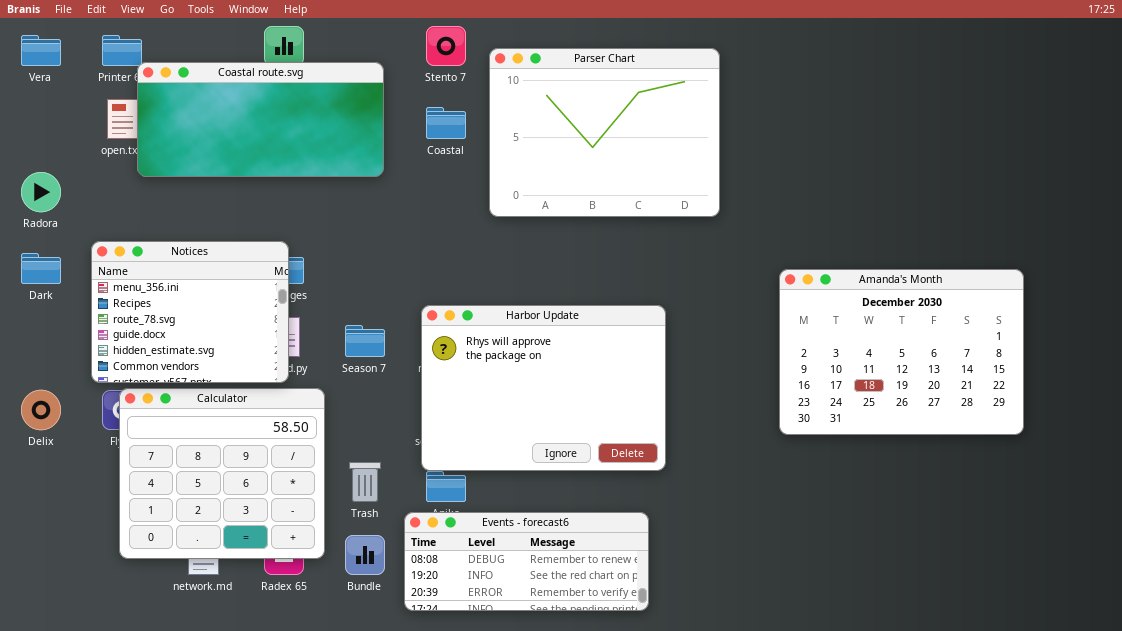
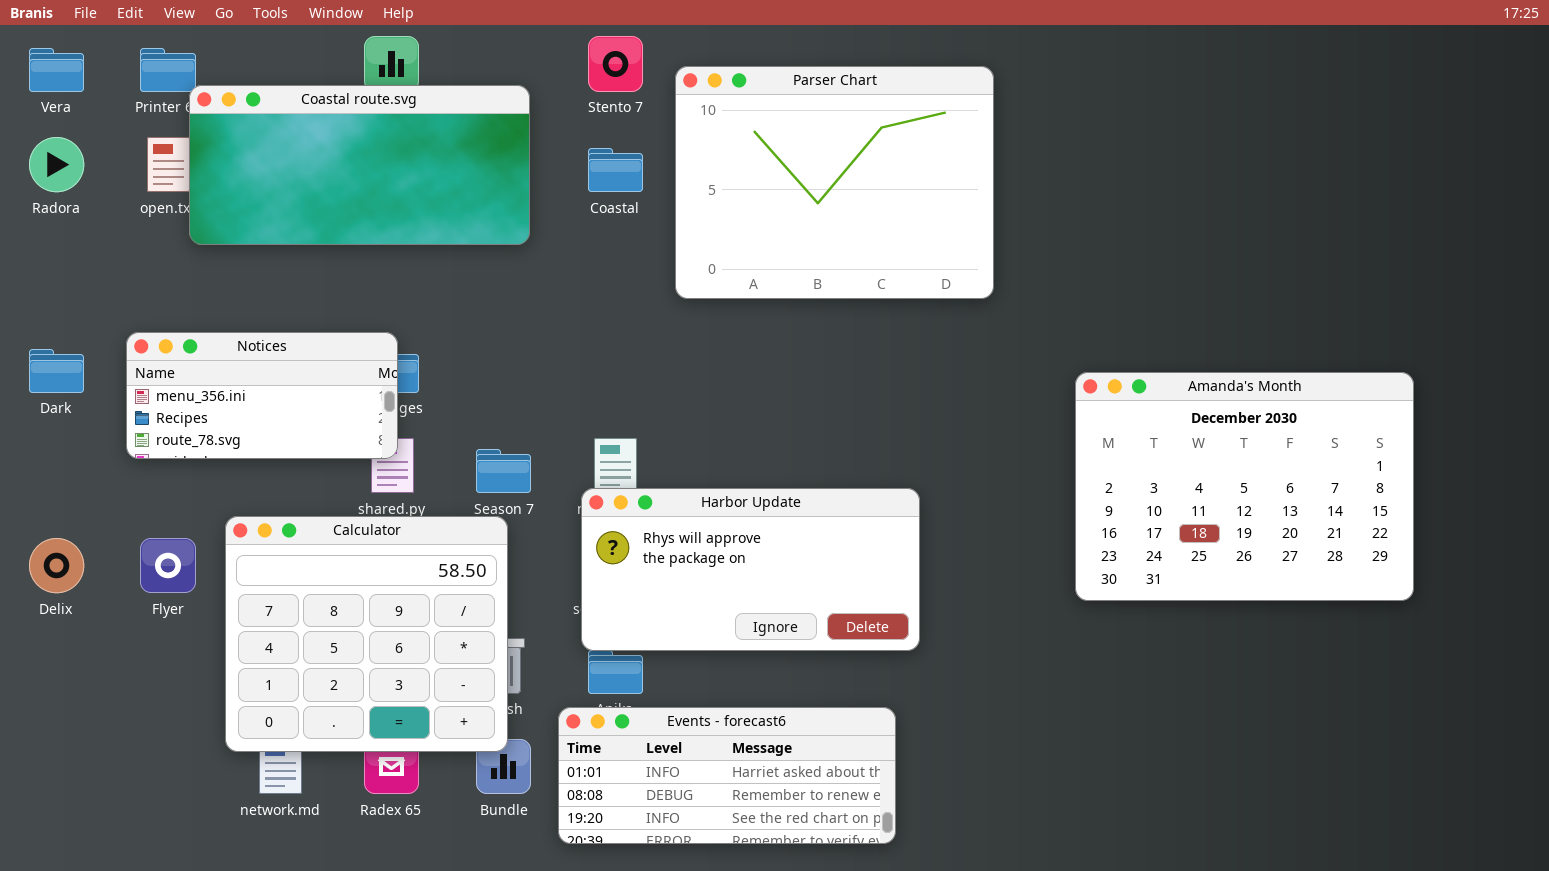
Radora: [21,172,61,212] -> [29,137,84,192], moved
Notices: [91,241,289,383] -> [126,332,398,459], resized
Harbor Update: [421,305,666,471] -> [581,488,920,651], resized
Calculator: [119,388,325,559] -> [225,516,508,752], moved
Events - forecast6: [404,512,649,611] -> [558,707,896,844], scrolled up 1 row

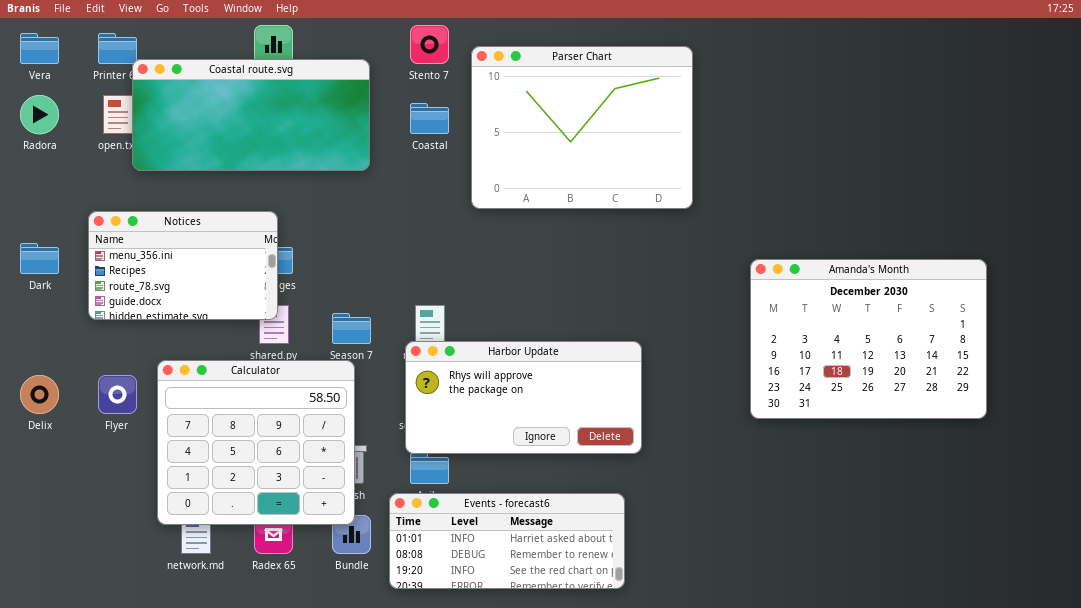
Notices: [126,332,398,459] -> [88,211,278,320], resized

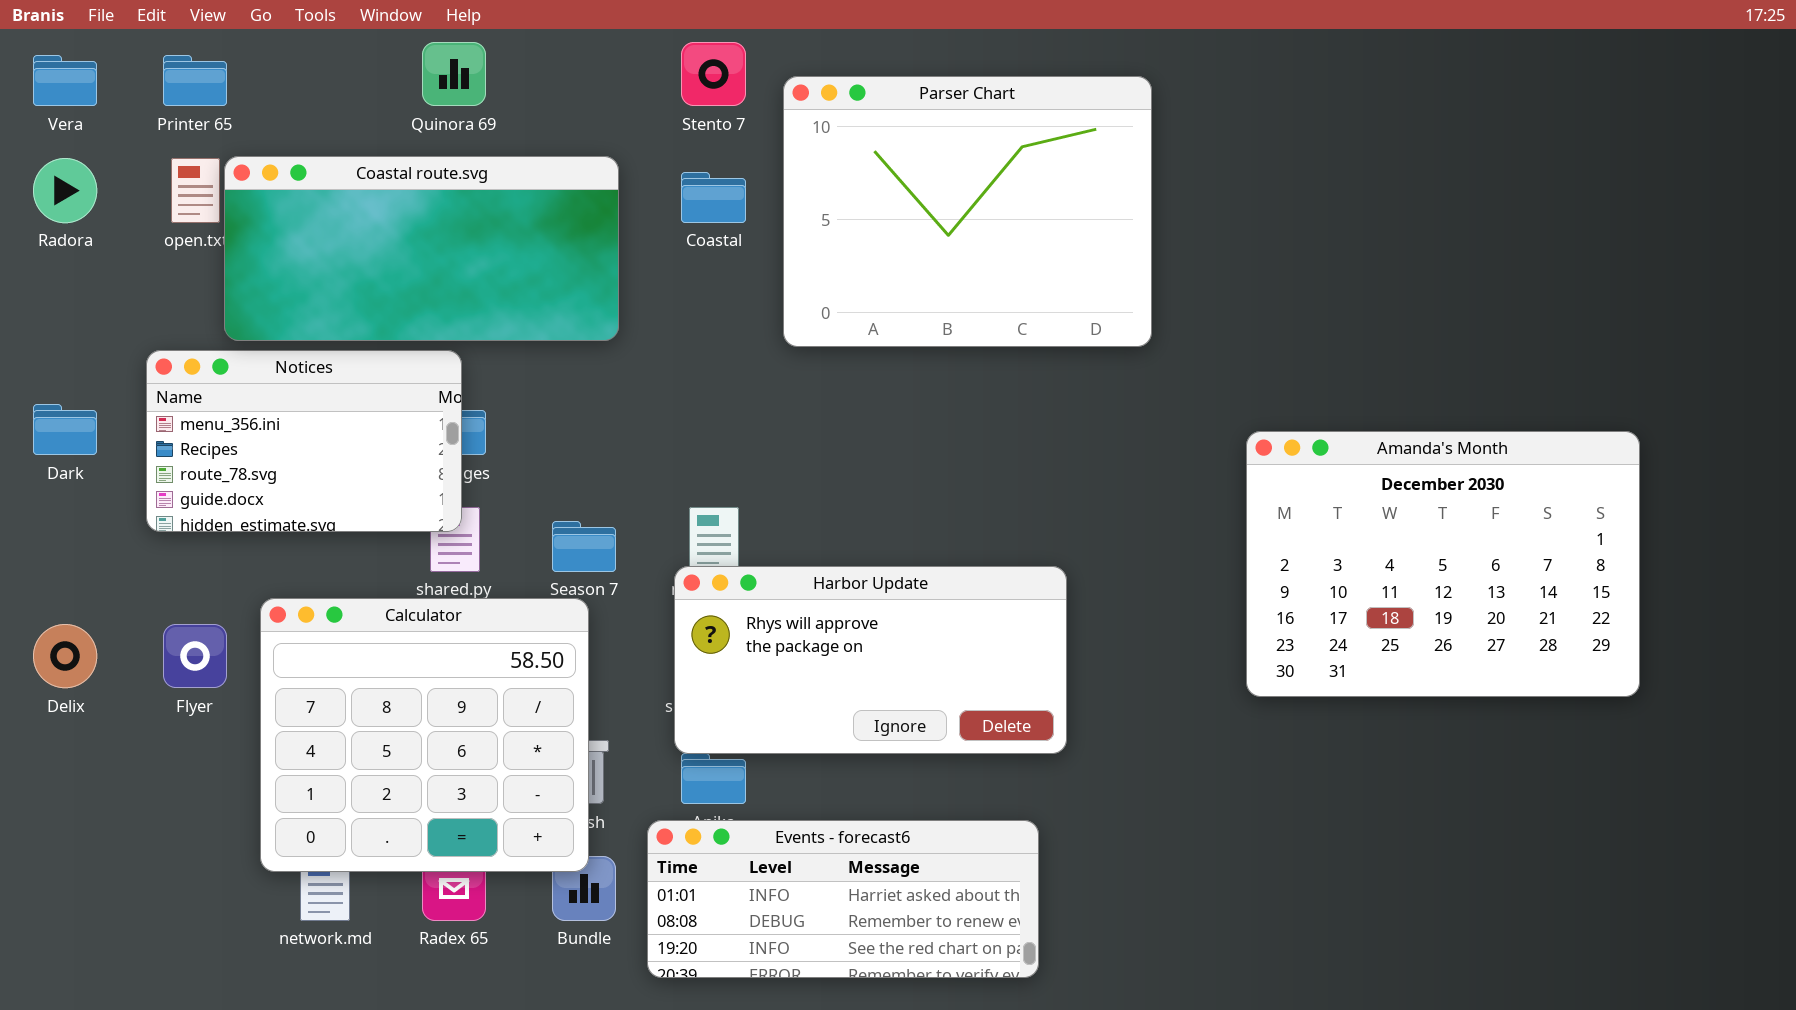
Coastal route.svg: [132,59,370,171] -> [224,156,619,341], moved

